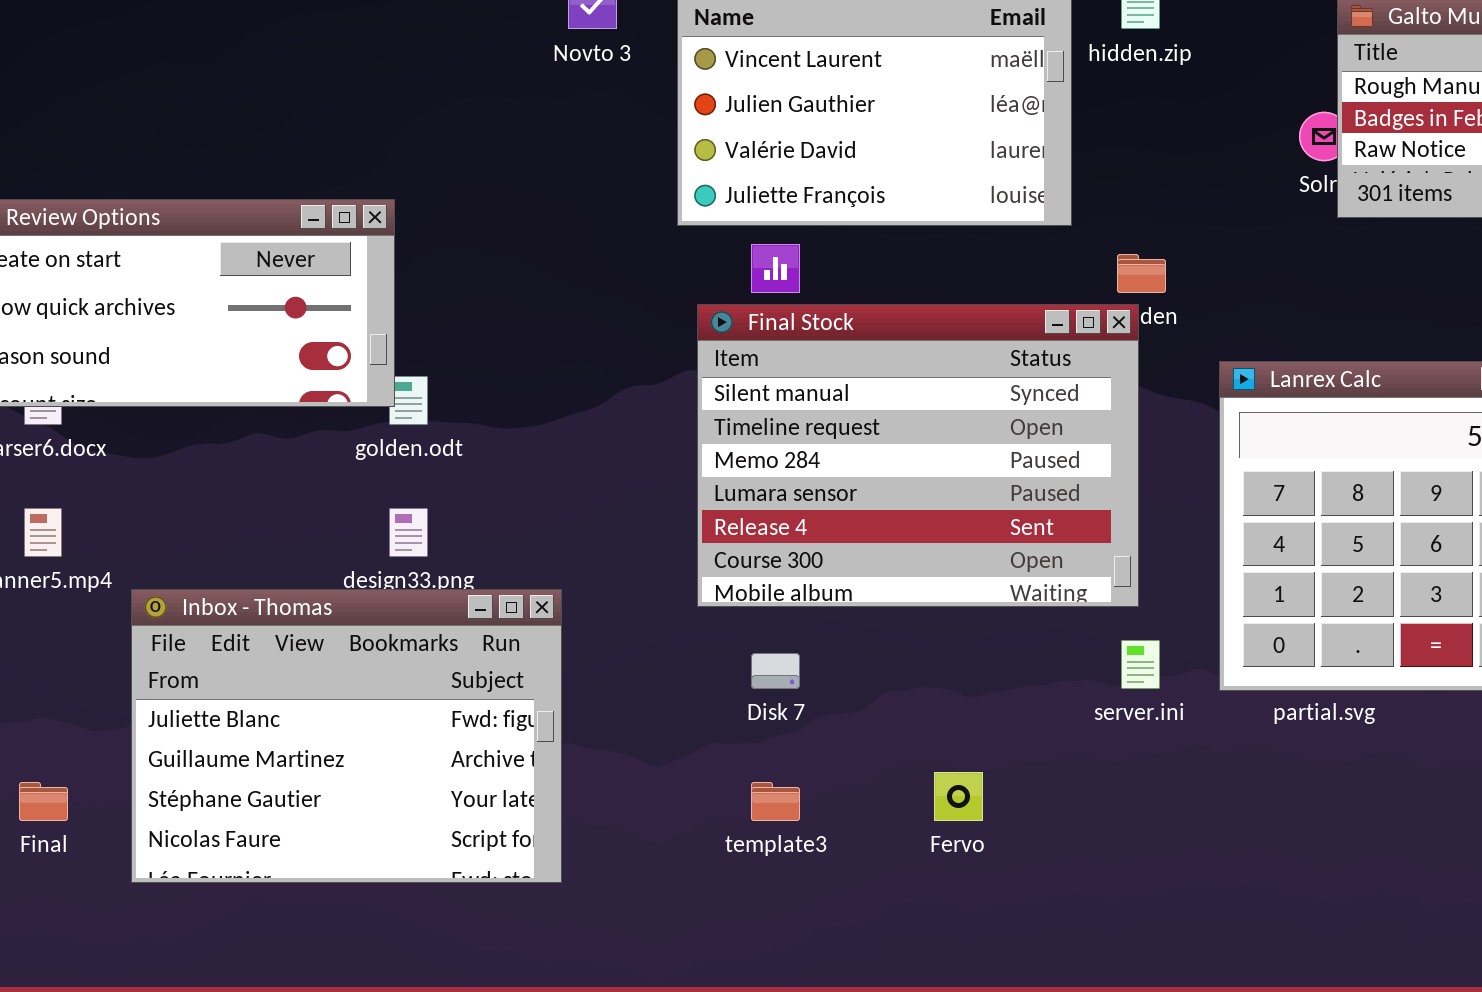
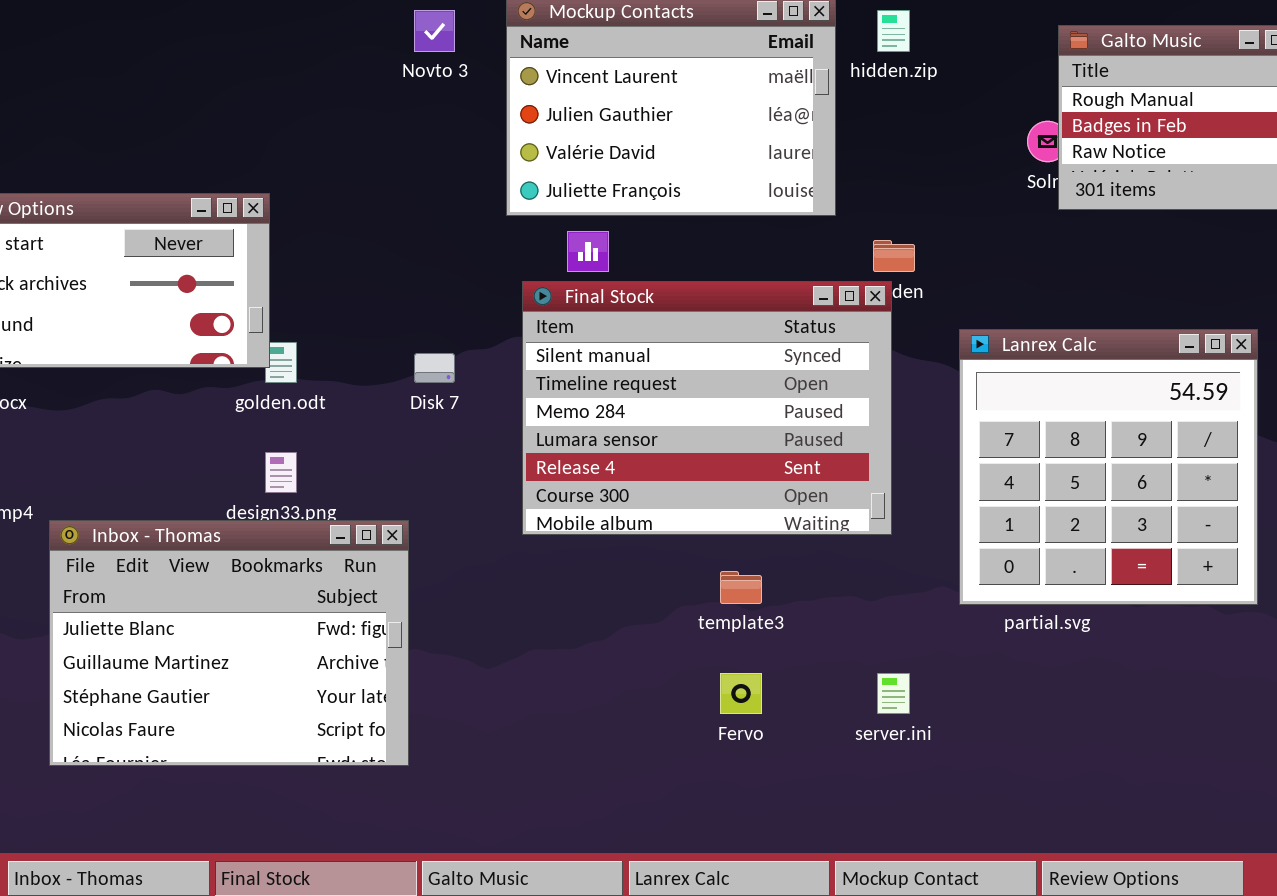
server.ini: [1121,640,1160,689] -> [877,673,910,714], moved
Disk 7: [751,653,800,689] -> [414,353,455,383], moved
template3: [751,782,800,821] -> [720,571,762,604], moved

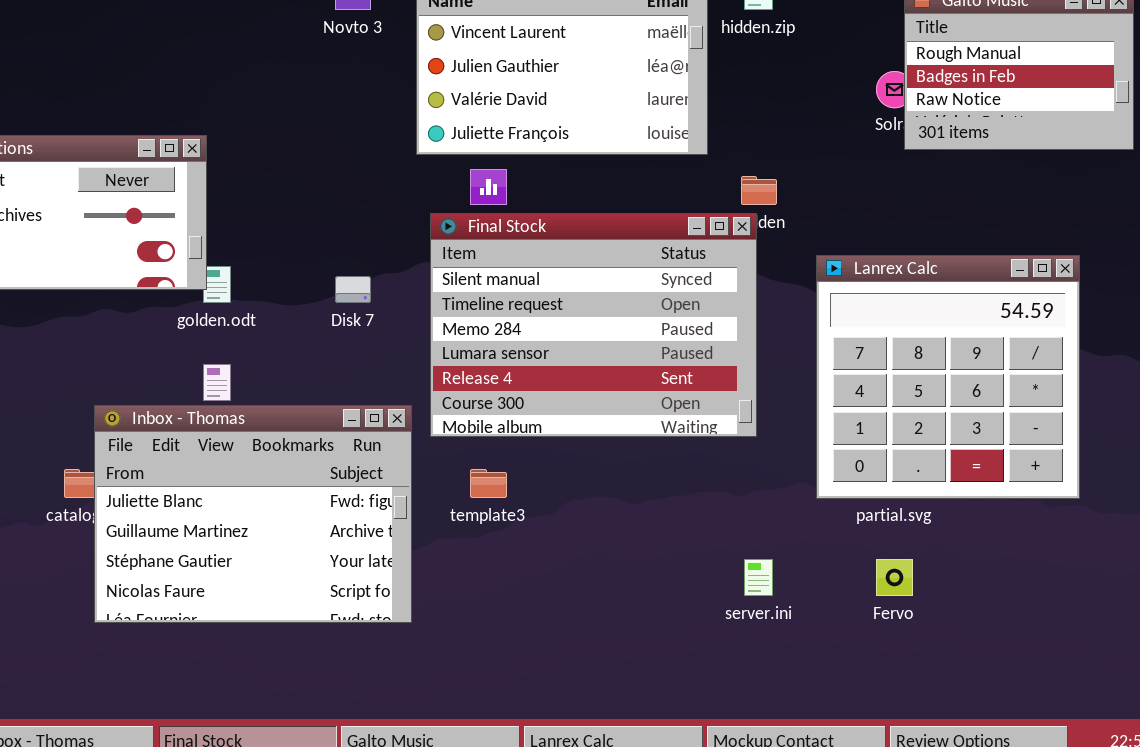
Inbox - Thomas: [49,520,409,766] -> [94,405,412,623], moved
template3: [720,571,762,604] -> [470,469,507,498], moved
Fervo: [720,673,762,714] -> [876,559,913,596], moved

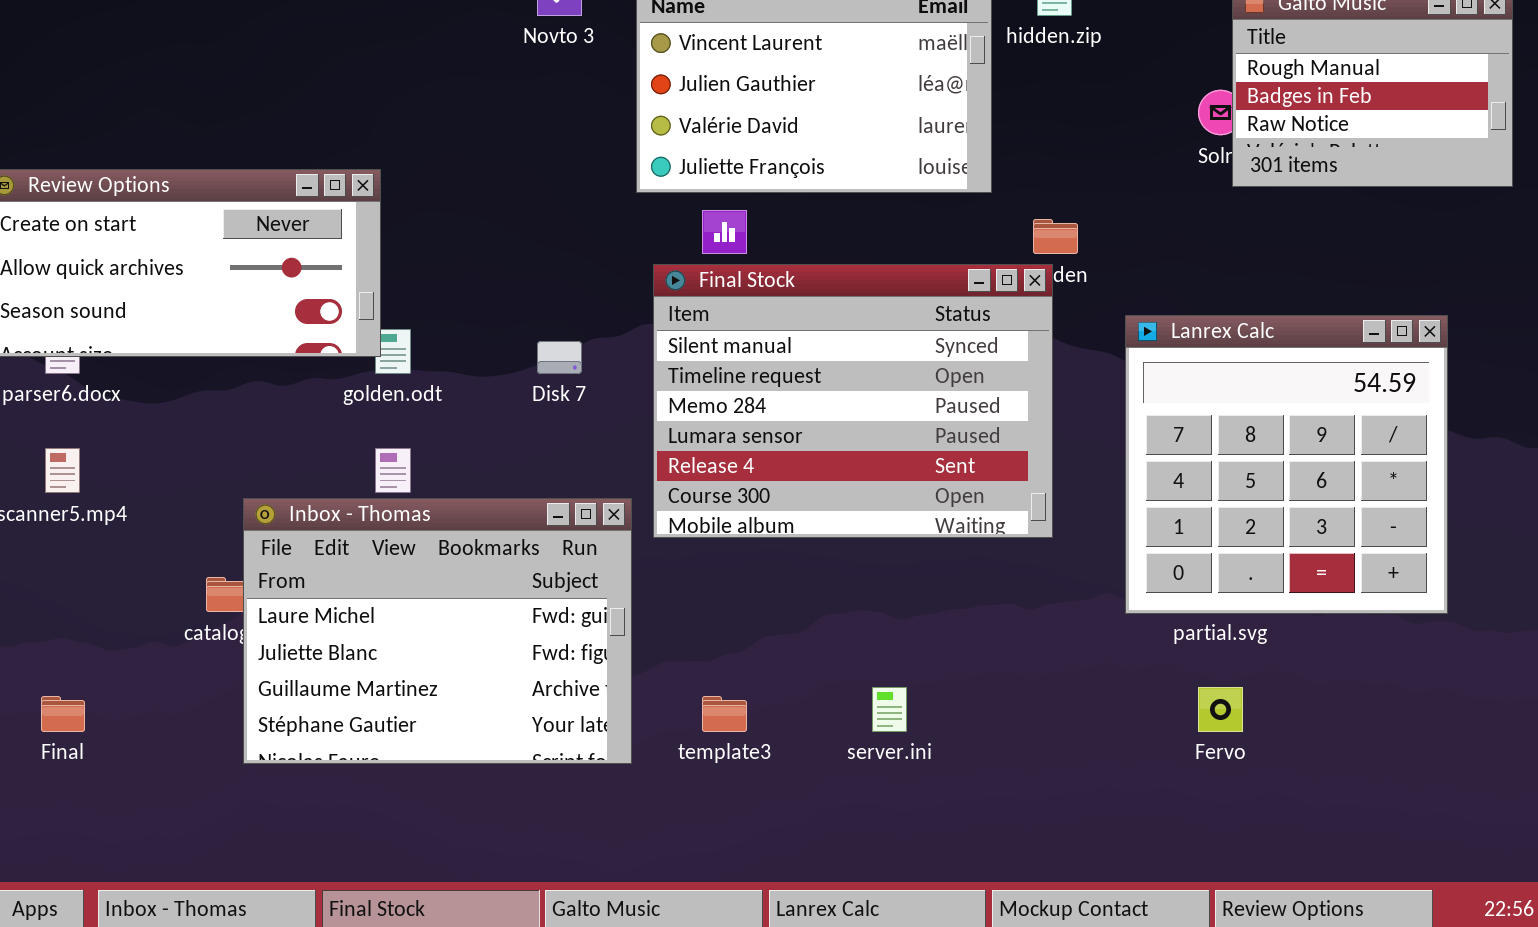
Inbox - Thomas: [94,405,412,623] -> [243,498,632,764], scrolled up 1 row
template3: [470,469,507,498] -> [702,696,747,732], moved
server.ini: [744,559,773,596] -> [872,687,907,732], moved

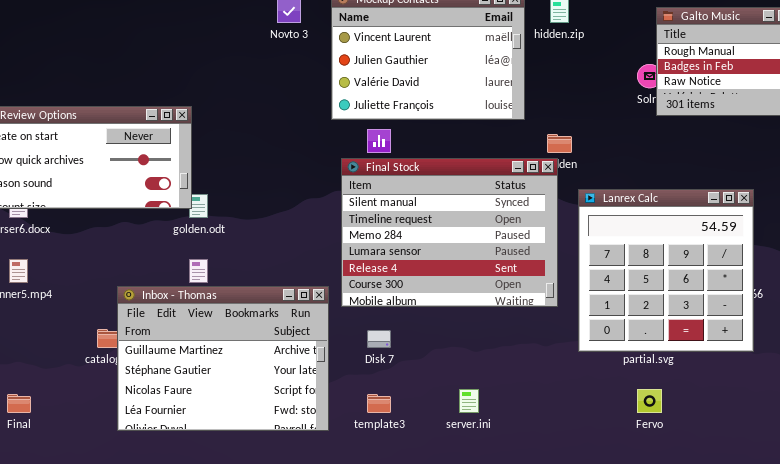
Lanrex Calc: [1125,315,1448,614] -> [578,189,754,352], moved
Disk 7: [537,341,582,374] -> [367,330,391,348], moved
Inbox - Thomas: [243,498,632,764] -> [117,286,329,431], scrolled down 2 rows

